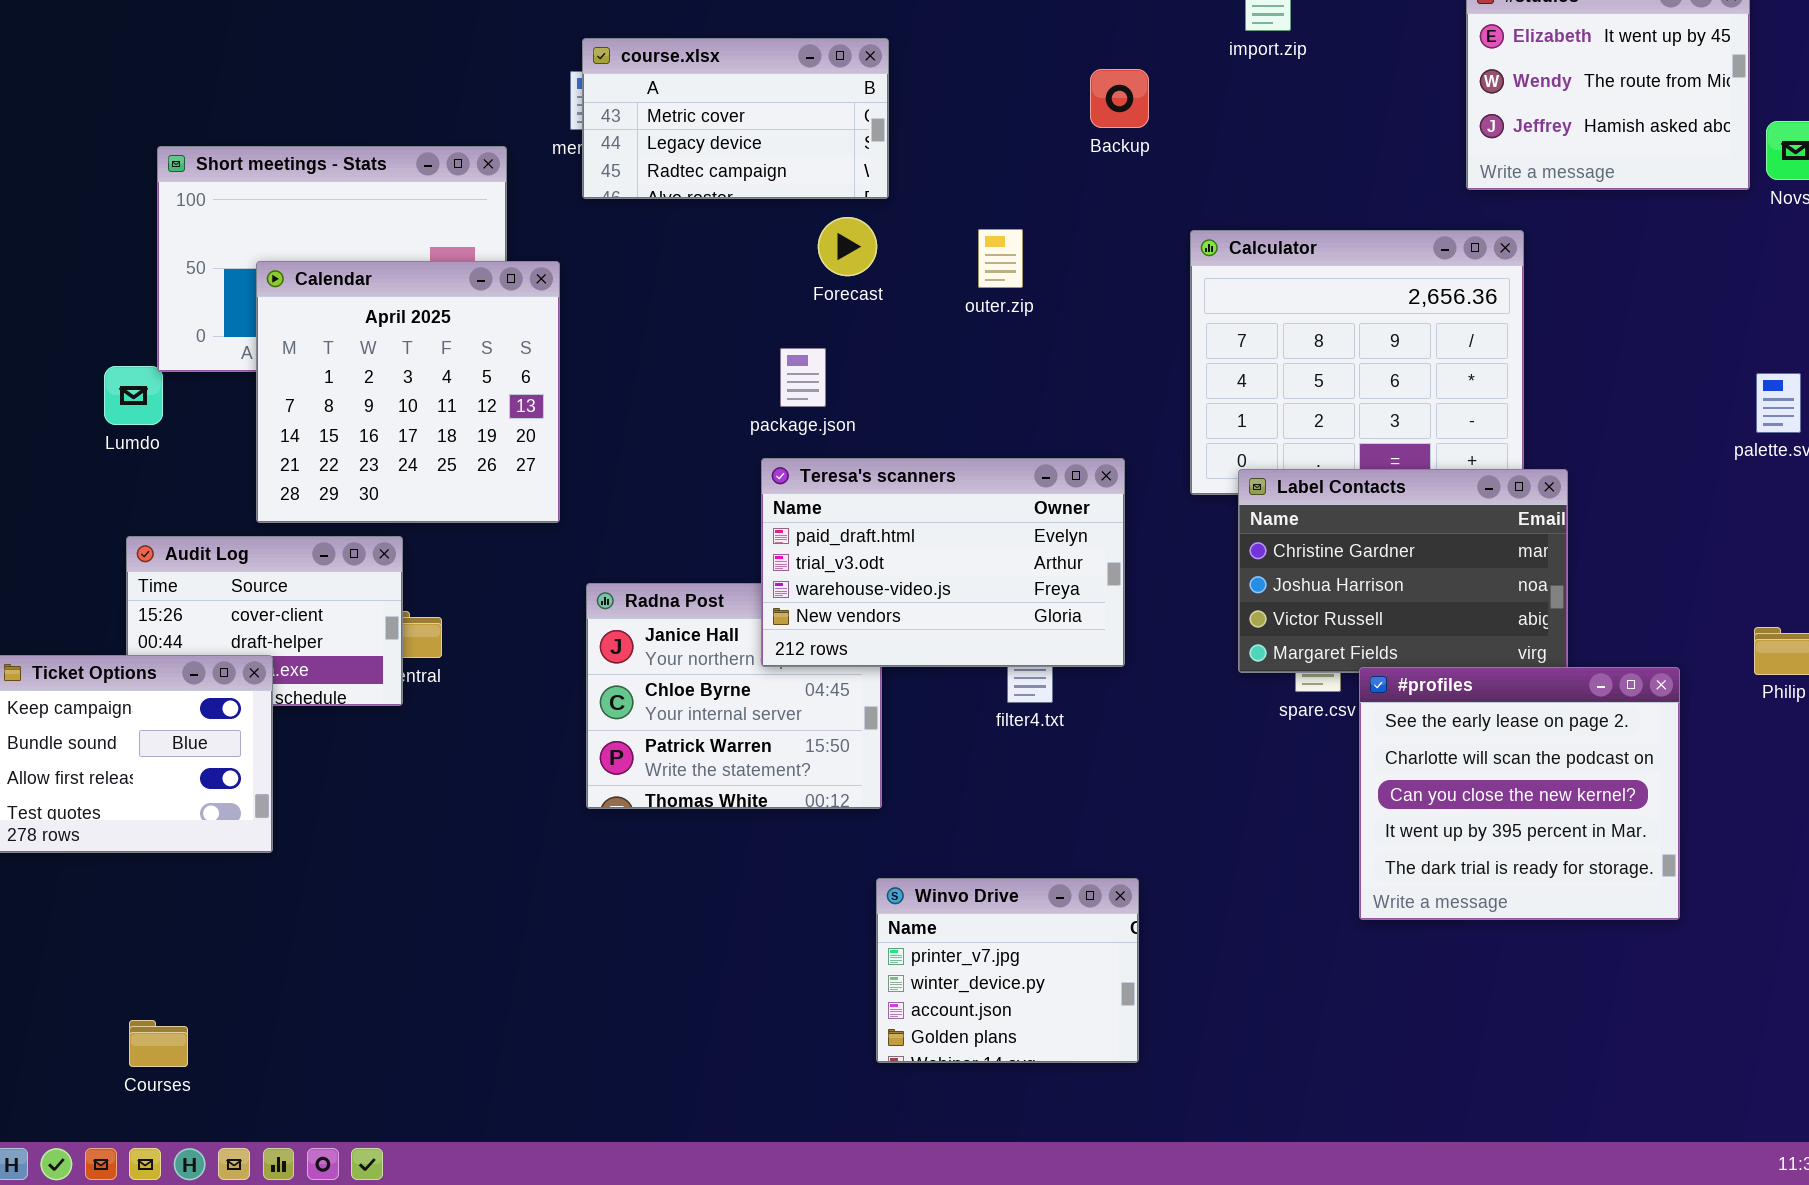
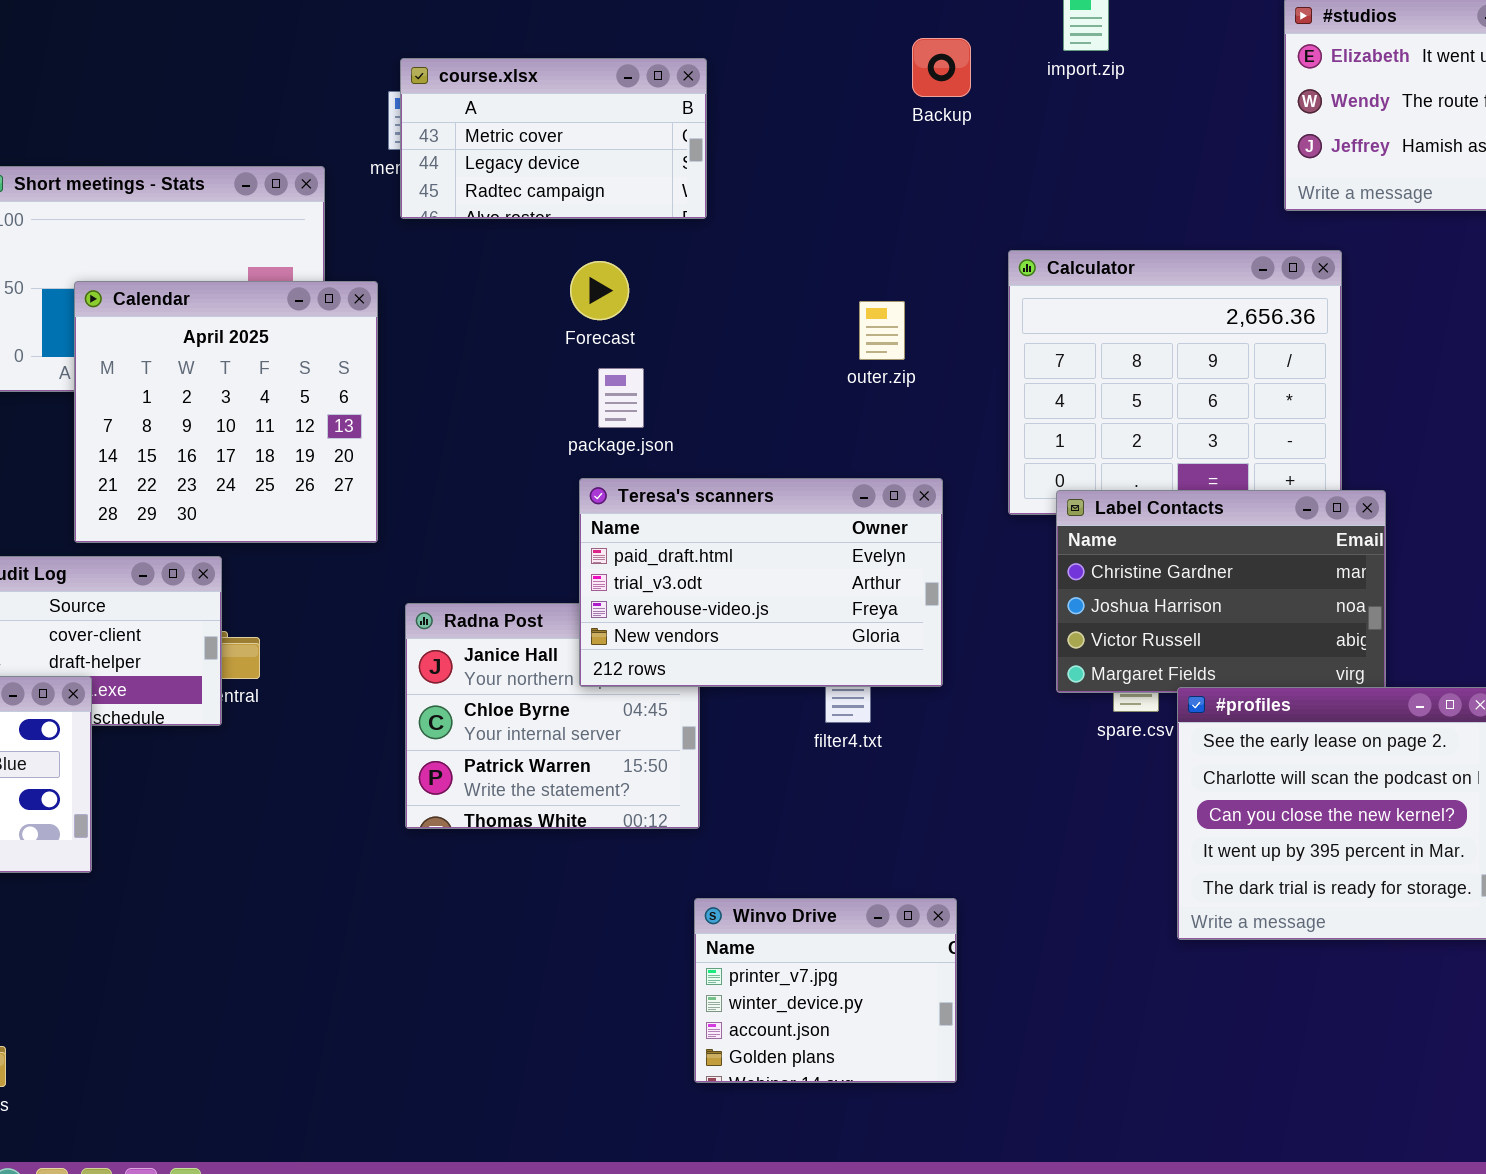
Backup: [1090,69,1149,128] -> [912,38,971,97], moved
Forecast: [818,217,877,276] -> [570,261,629,320], moved
outer.zip: [978,229,1023,288] -> [859,301,905,360], moved

